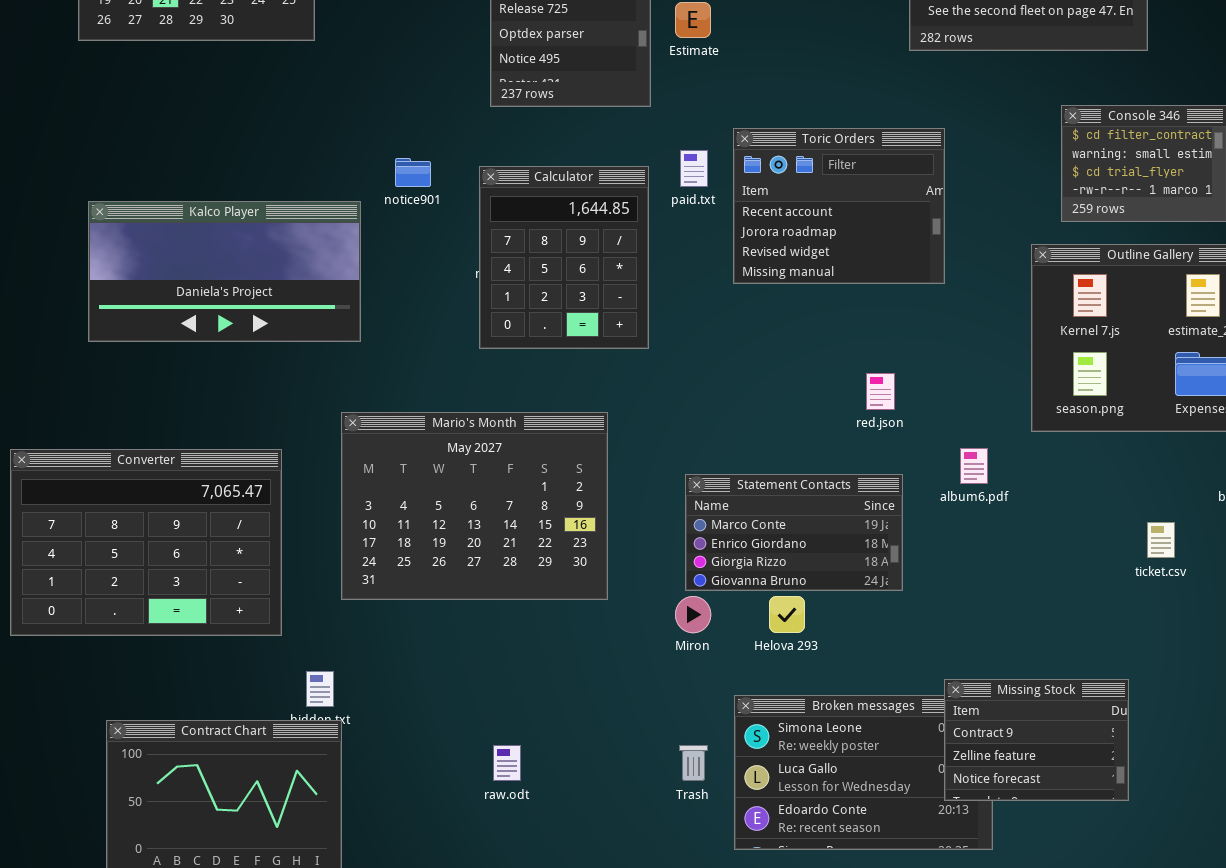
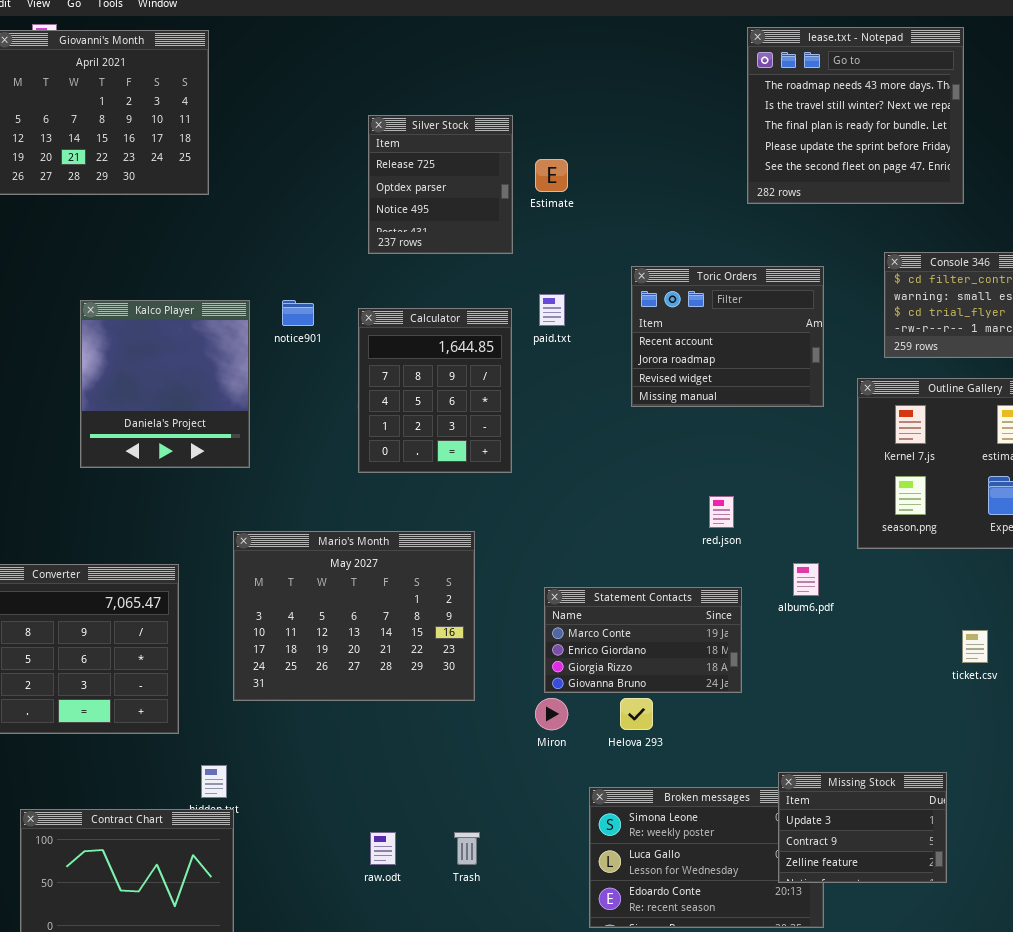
Toric Orders: [733,128,945,284] -> [631,266,824,407], moved
Kalco Player: [88,201,361,342] -> [80,300,250,468], resized
Missing Stock: [944,679,1129,801] -> [778,772,947,883], scrolled up 1 row
Trash: [679,745,708,781] -> [454,832,480,865], moved

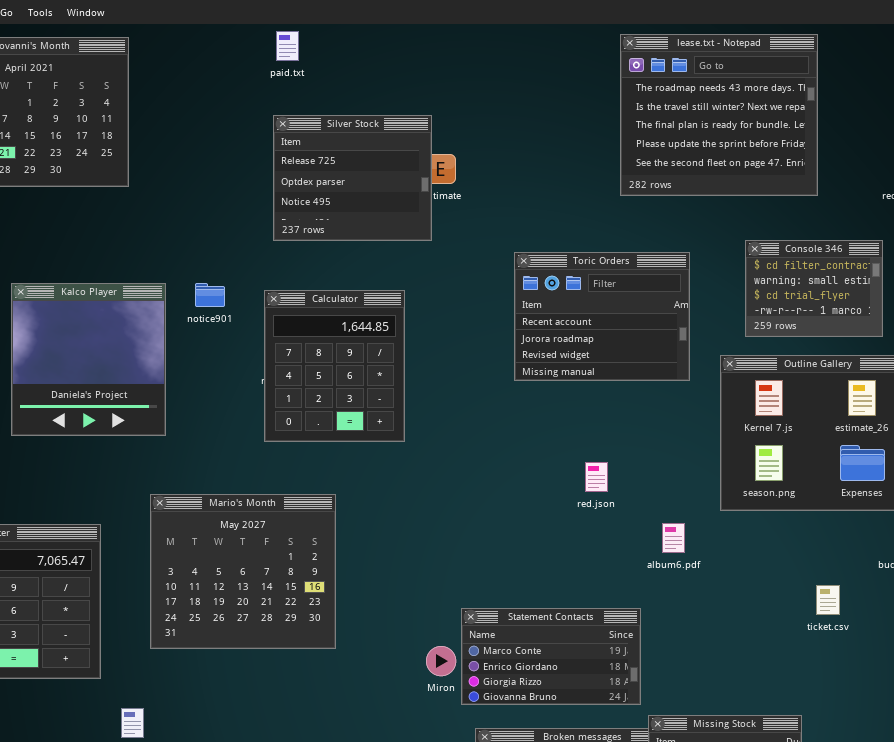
Silver Stock: [368,115,513,254] -> [273,115,432,241], resized
paid.txt: [539,294,565,326] -> [276,31,299,61], moved
Mario's Month: [233,531,475,701] -> [150,494,336,649], resized
Statement Contacts: [544,587,742,693] -> [461,608,641,705], moved

